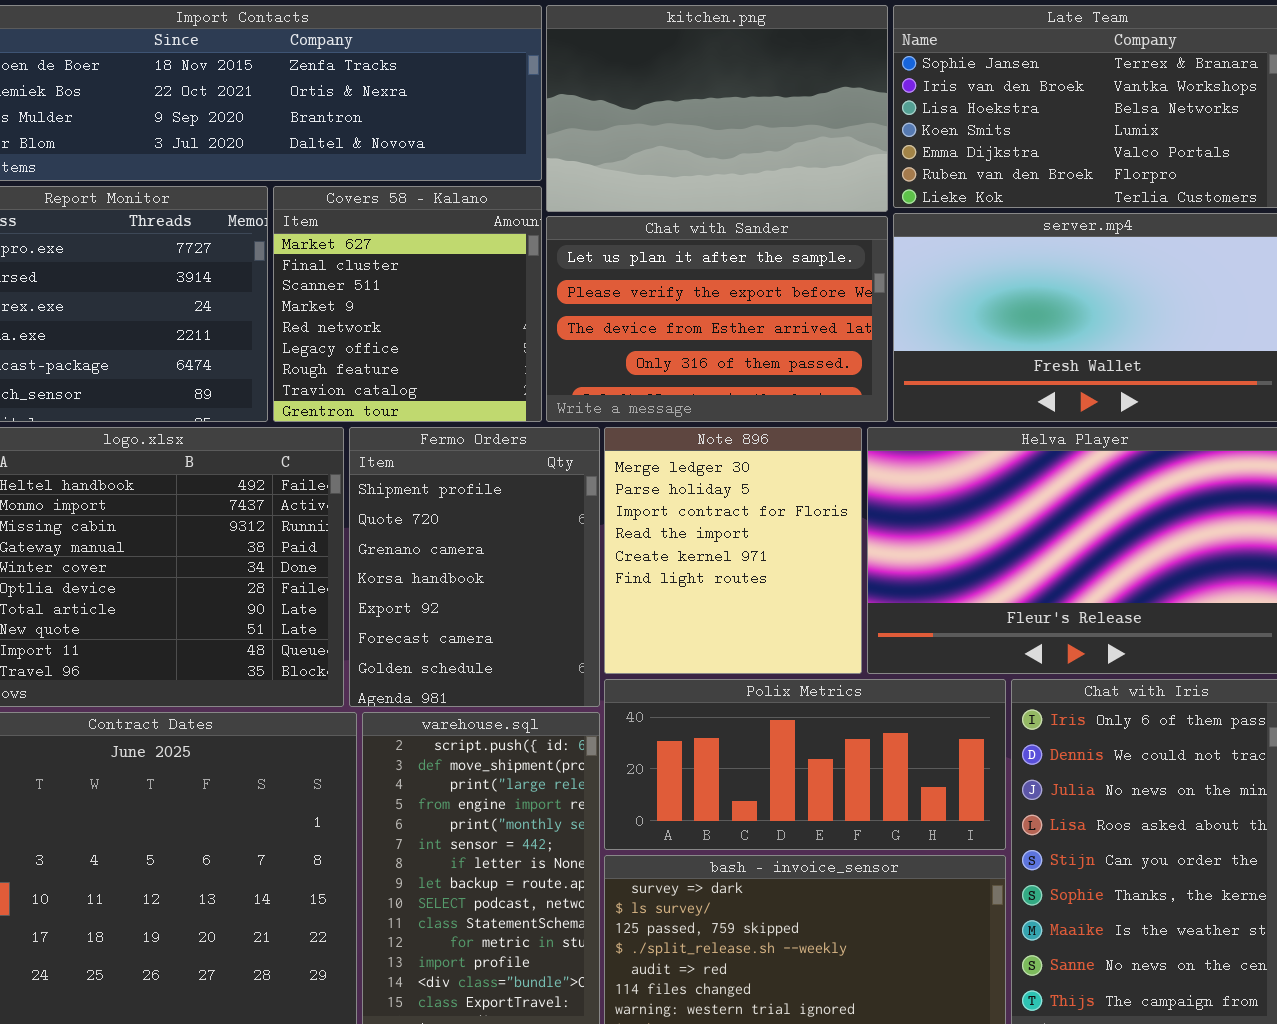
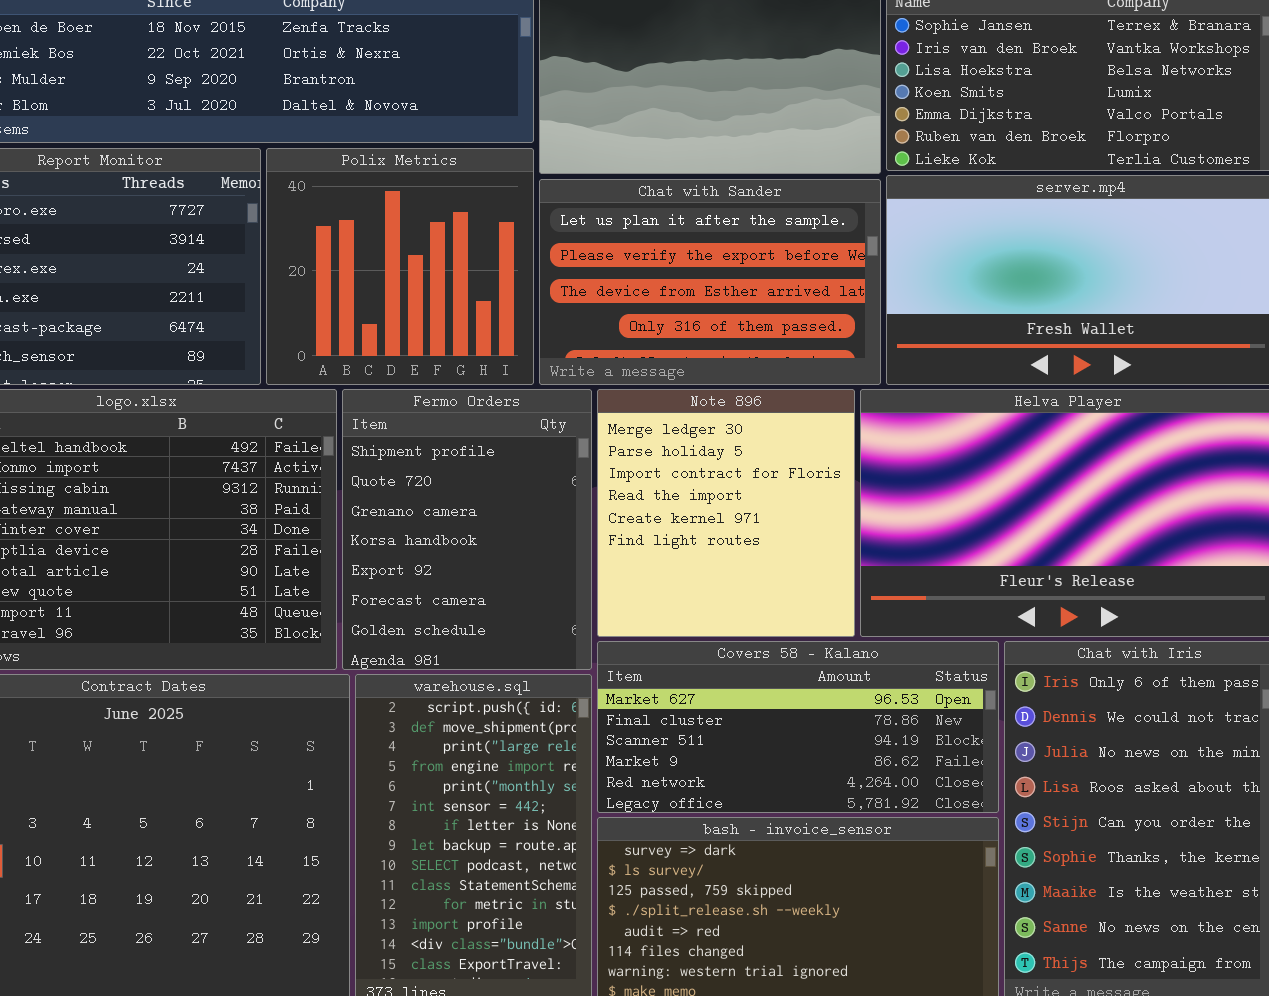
Covers 58 - Kalano: [273,186,542,422] -> [597,641,999,813], moved, resized
Polix Metrics: [604,679,1006,850] -> [266,148,534,385], moved, resized

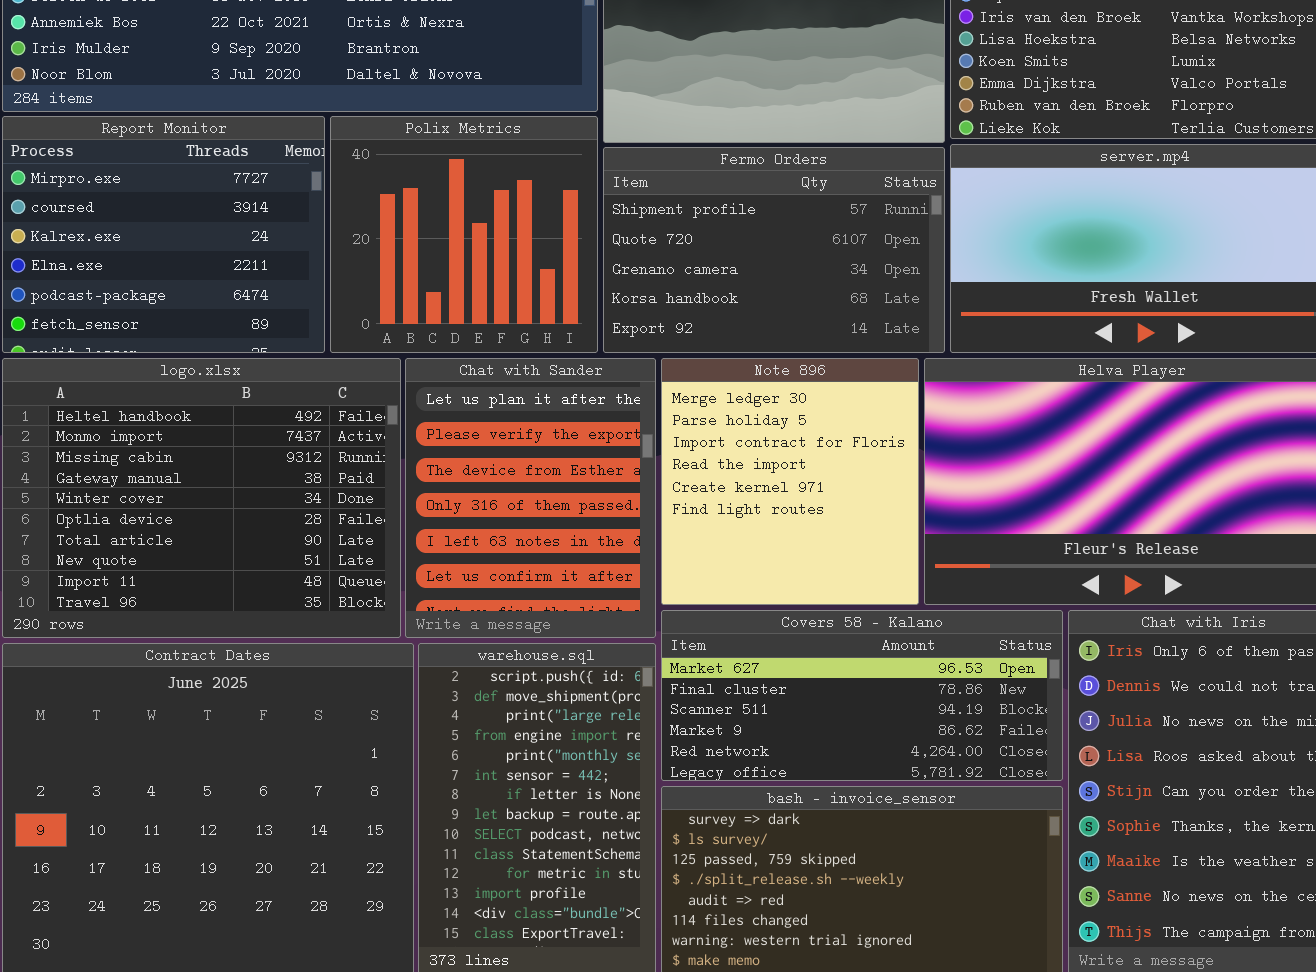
Chat with Sander: [539,179,881,385] -> [405,358,656,638], moved, resized
Fermo Orders: [342,389,592,670] -> [603,147,945,353], moved, resized

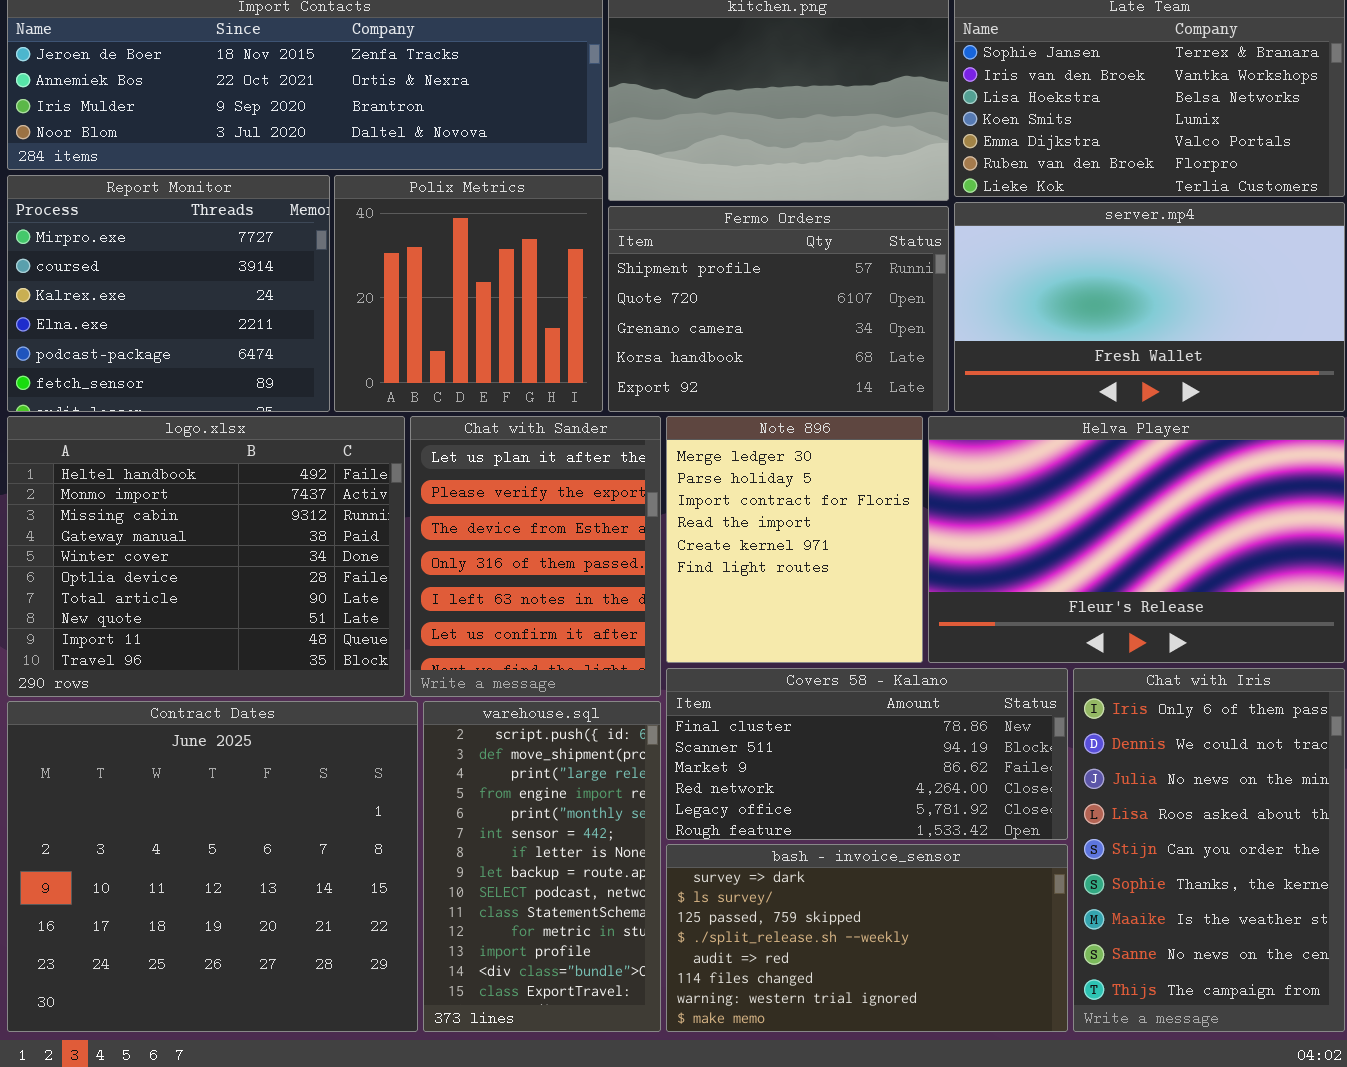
Covers 58 - Kalano: [661,610,1063,781] -> [666,668,1068,840], scrolled down 1 row

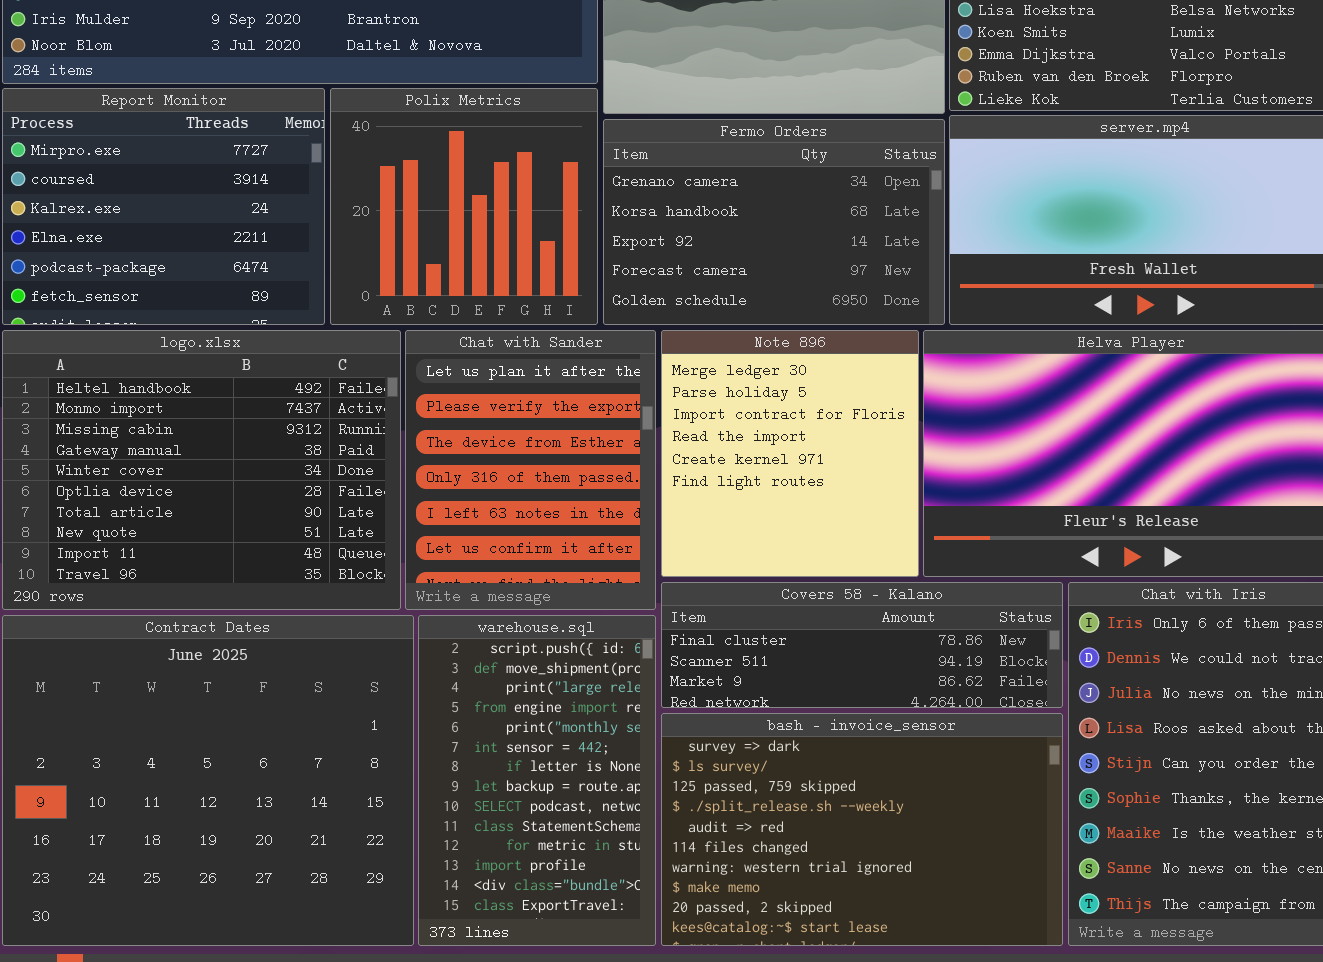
Fermo Orders: [608,206,949,412] -> [603,119,945,325], scrolled down 2 rows
Covers 58 - Kalano: [666,668,1068,840] -> [661,582,1063,708], resized
bash - invoice_sensor: [666,844,1068,1032] -> [661,713,1063,946], resized

